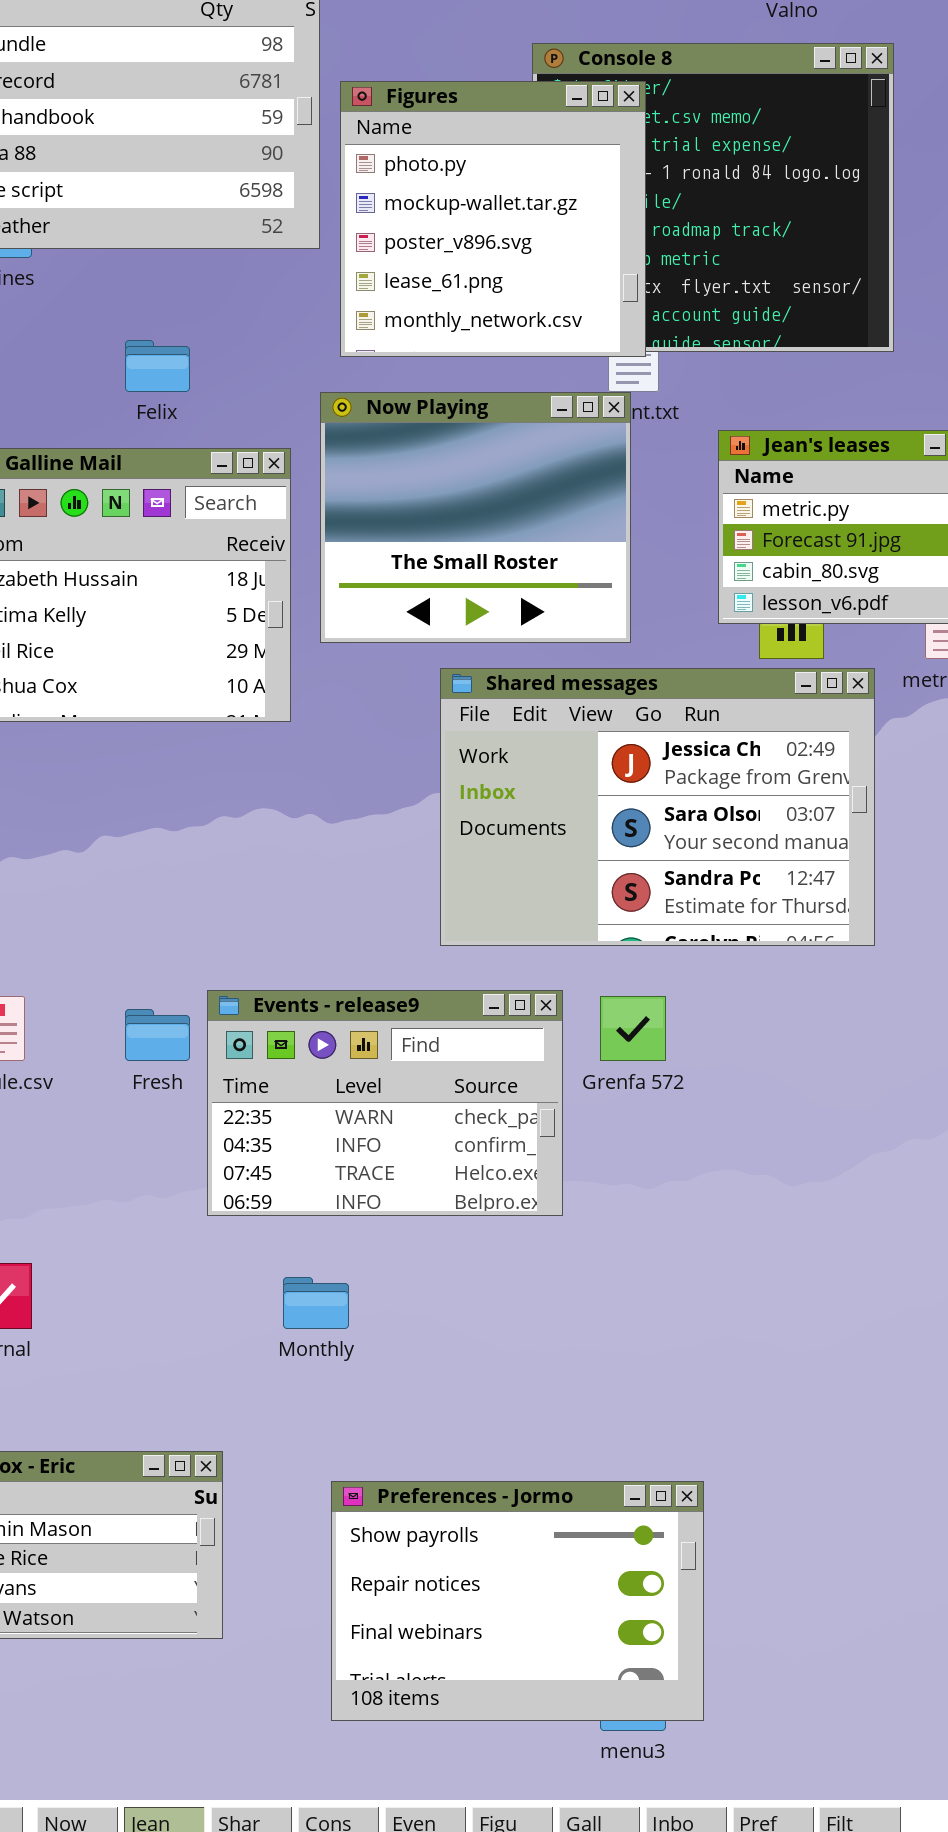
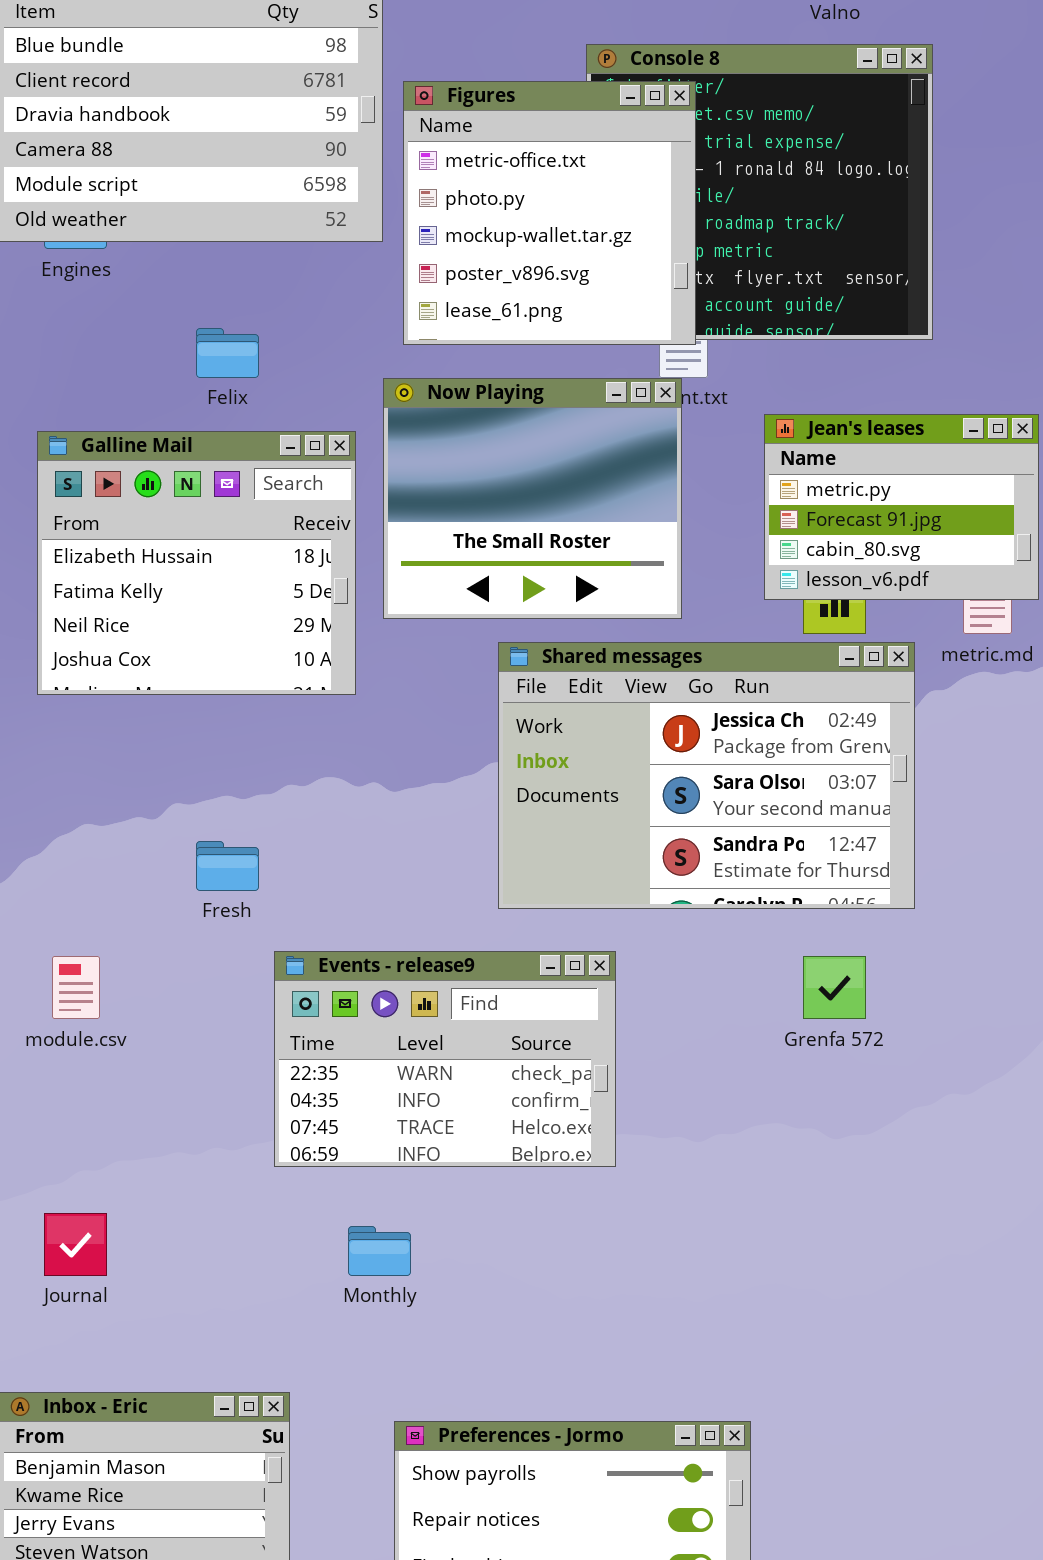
Figures: [340,81,646,357] -> [403,81,696,345], scrolled up 1 row
Grenfa 572: [600,996,666,1061] -> [803,956,866,1019], moved
Fresh: [125,1009,190,1061] -> [196,841,259,891], moved

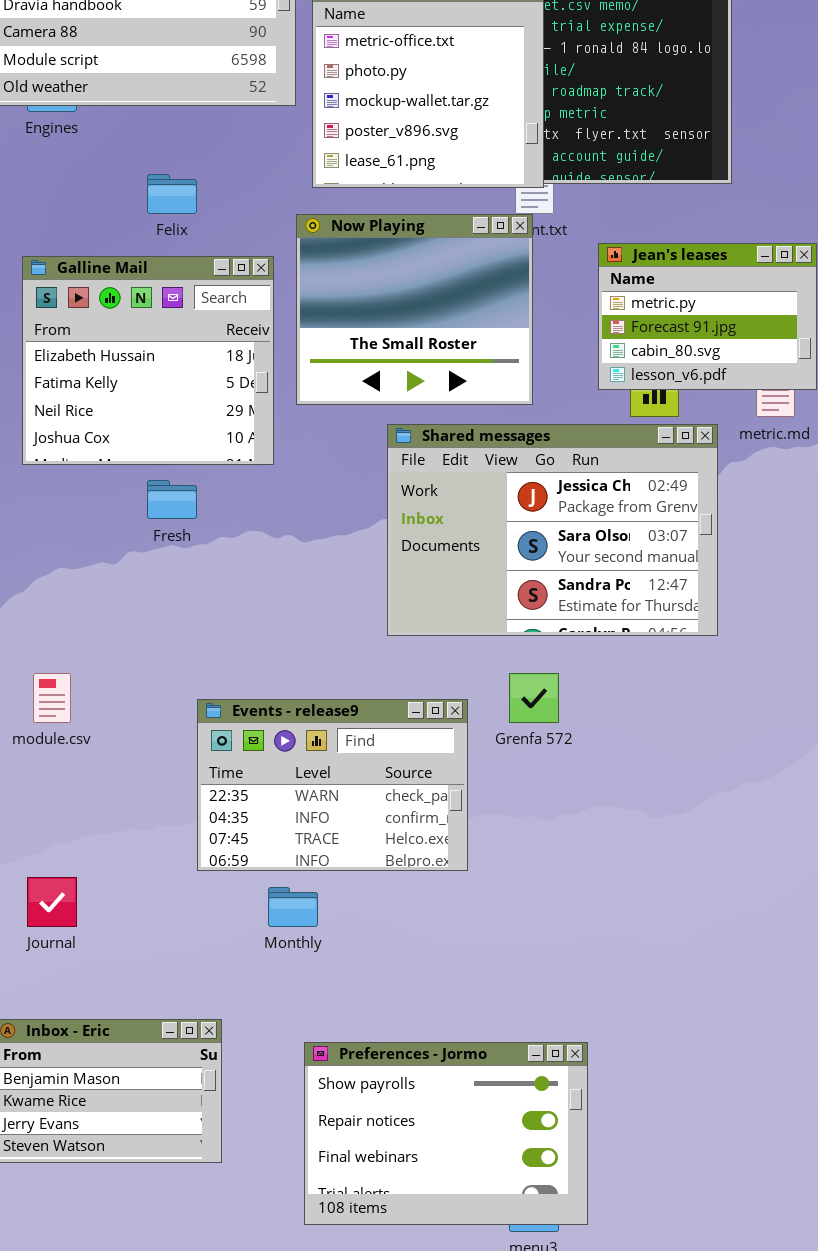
Fresh: [196,841,259,891] -> [147,480,197,519], moved
Events - release9: [274,951,616,1167] -> [197,699,468,871], moved
Grenfa 572: [803,956,866,1019] -> [509,673,559,723], moved

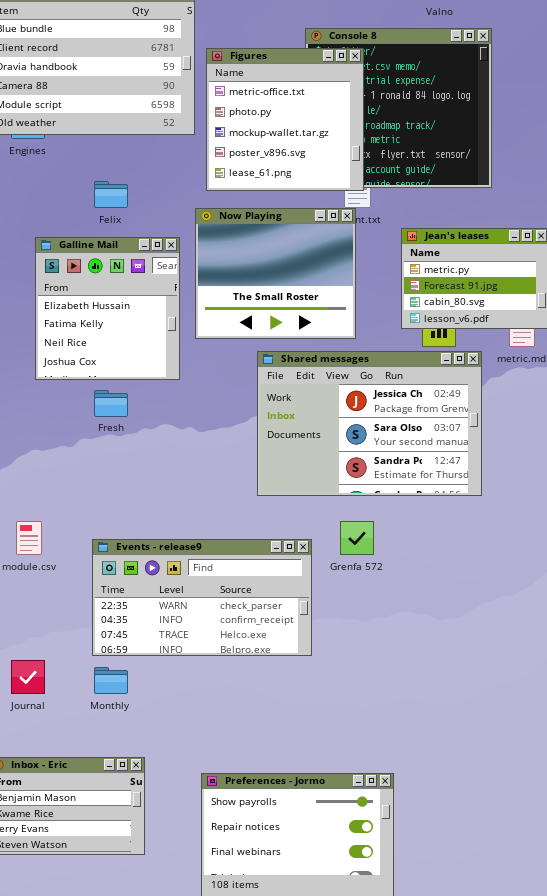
Galline Mail: [22,256,274,465] -> [35,237,180,380], resized
Events - release9: [197,699,468,871] -> [92,539,312,656], resized
Monthly: [268,887,318,927] -> [94,667,128,694], moved

